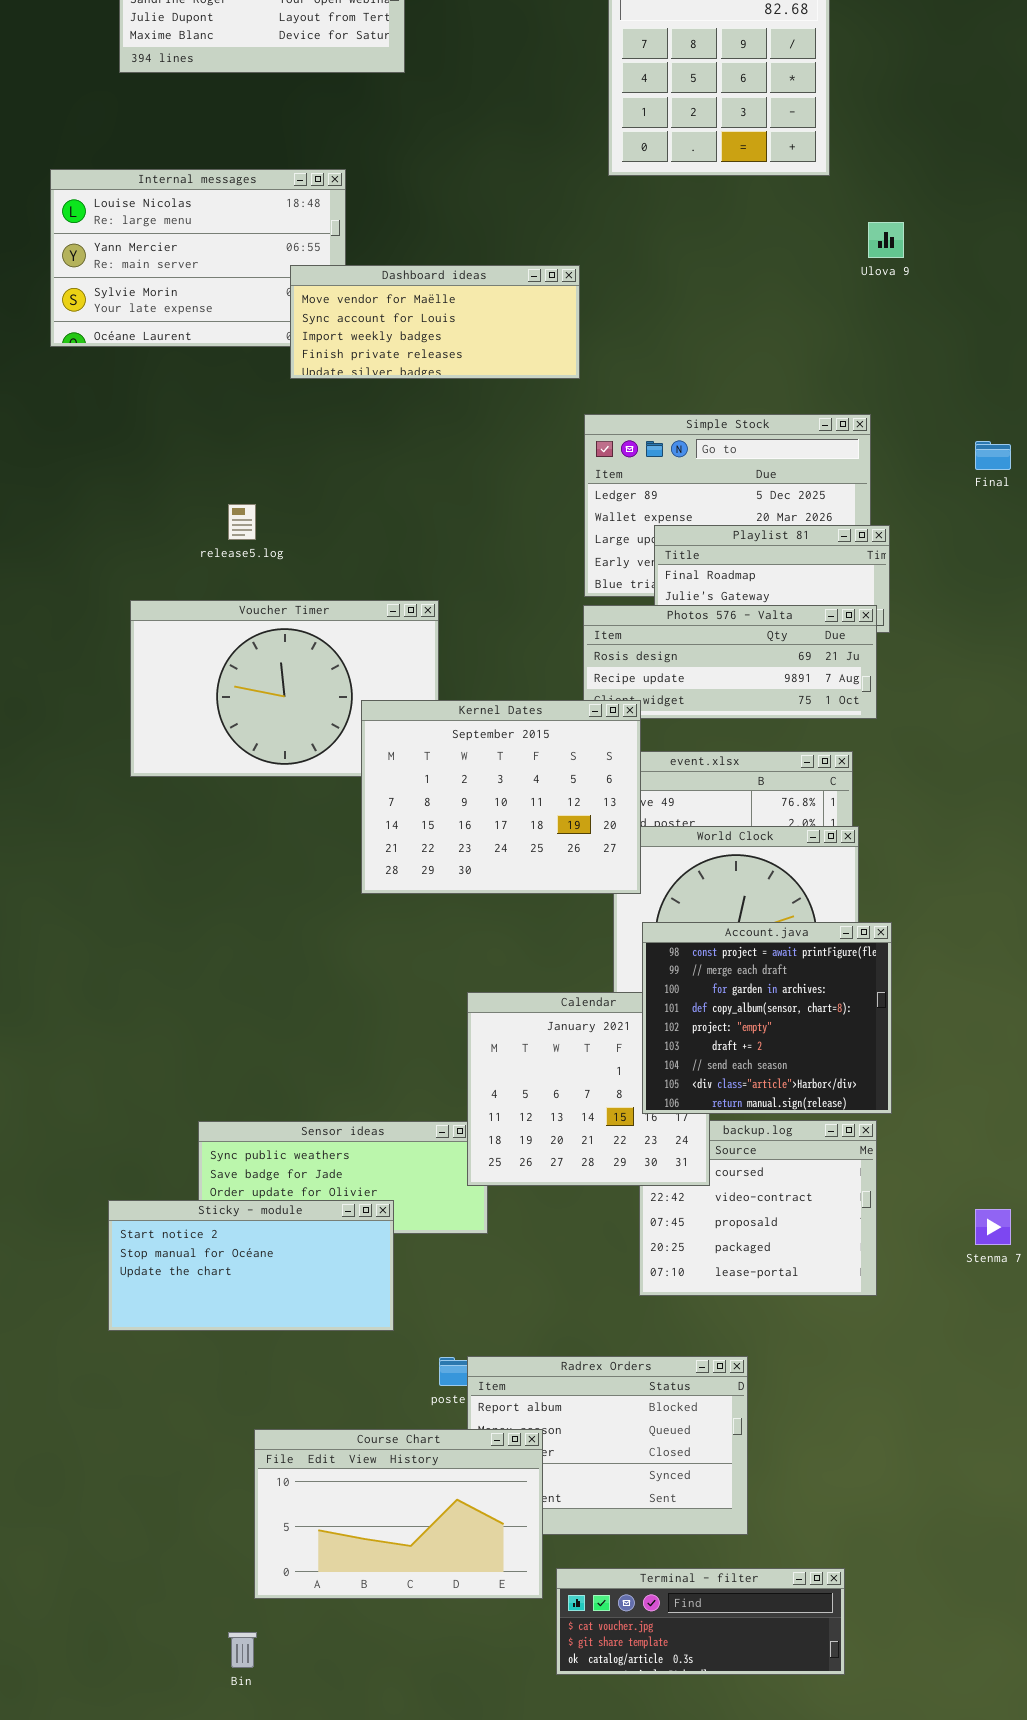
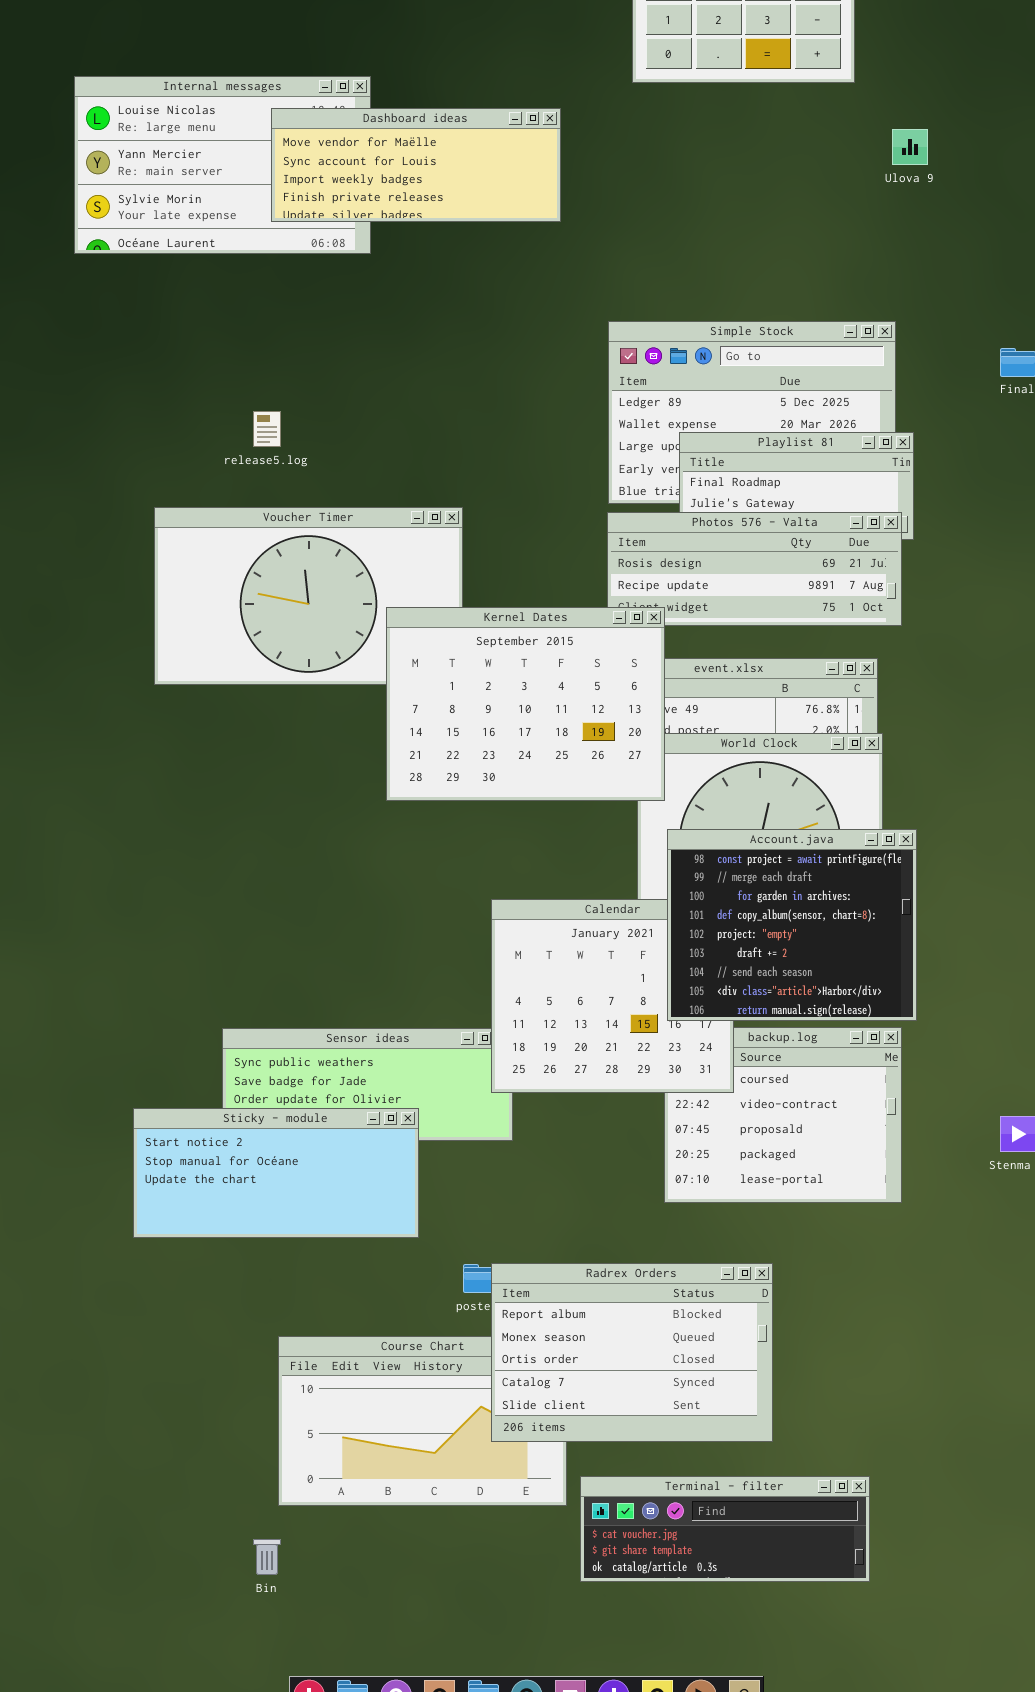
Dashboard ideas: [290,265,580,379] -> [271,108,561,222], moved
Radrex Orders: [467,1356,748,1535] -> [491,1263,773,1442], raised

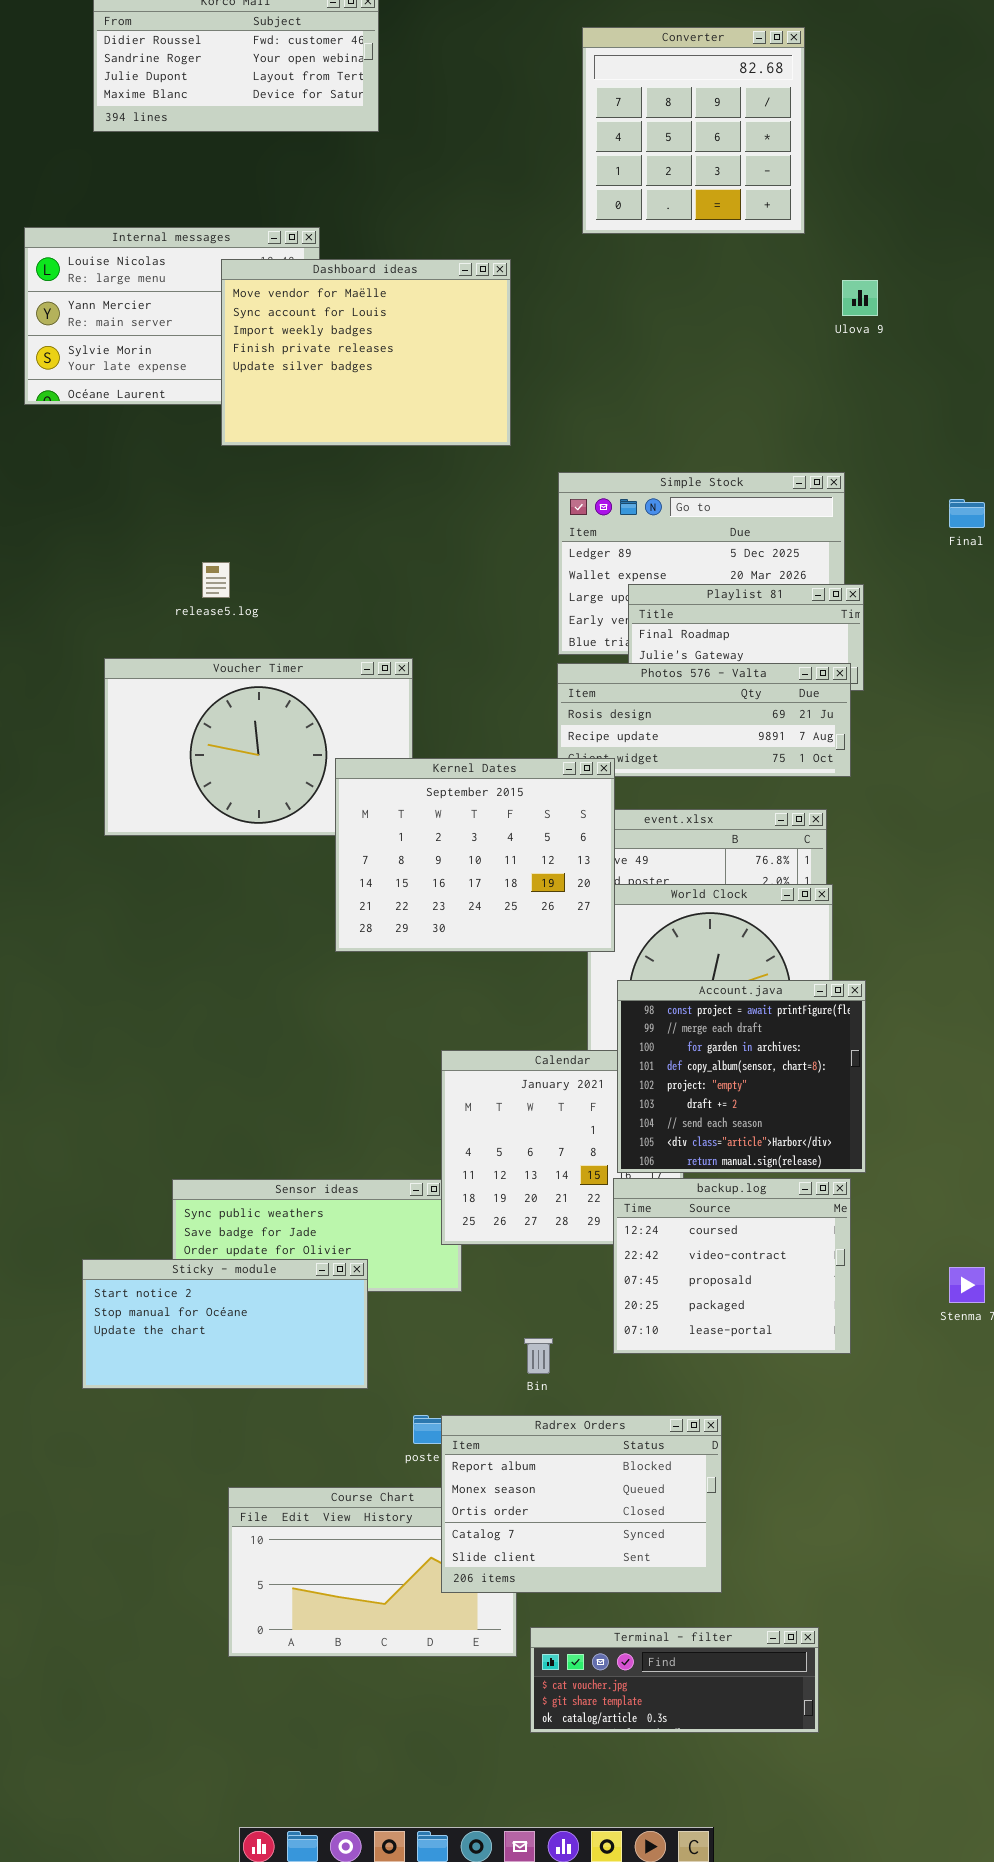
Dashboard ideas: [271,108,561,222] -> [221,259,511,446], resized
backup.log: [664,1027,902,1203] -> [613,1178,851,1354], raised
Bin: [253,1539,281,1575] -> [524,1338,553,1374], moved

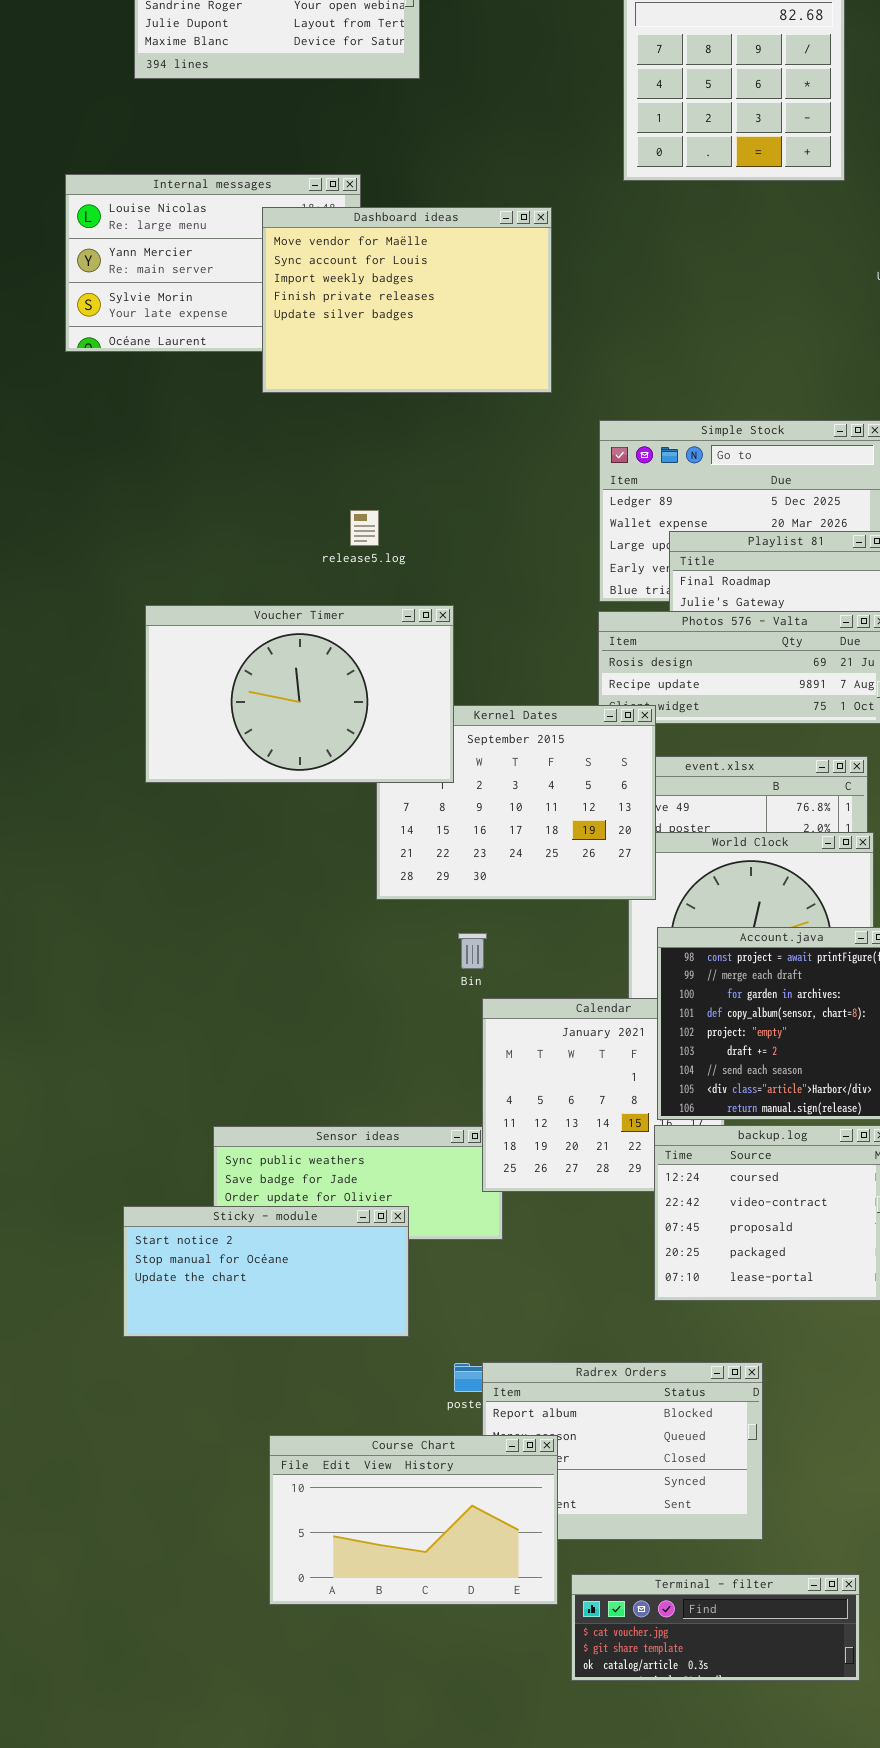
release5.log: [202,562,230,598] -> [350,510,379,546], moved
Voucher Timer: [104,658,413,836] -> [145,605,454,783], raised
Bin: [524,1338,553,1374] -> [458,933,487,969], moved
Course Chart: [228,1487,517,1657] -> [269,1435,558,1605], raised

